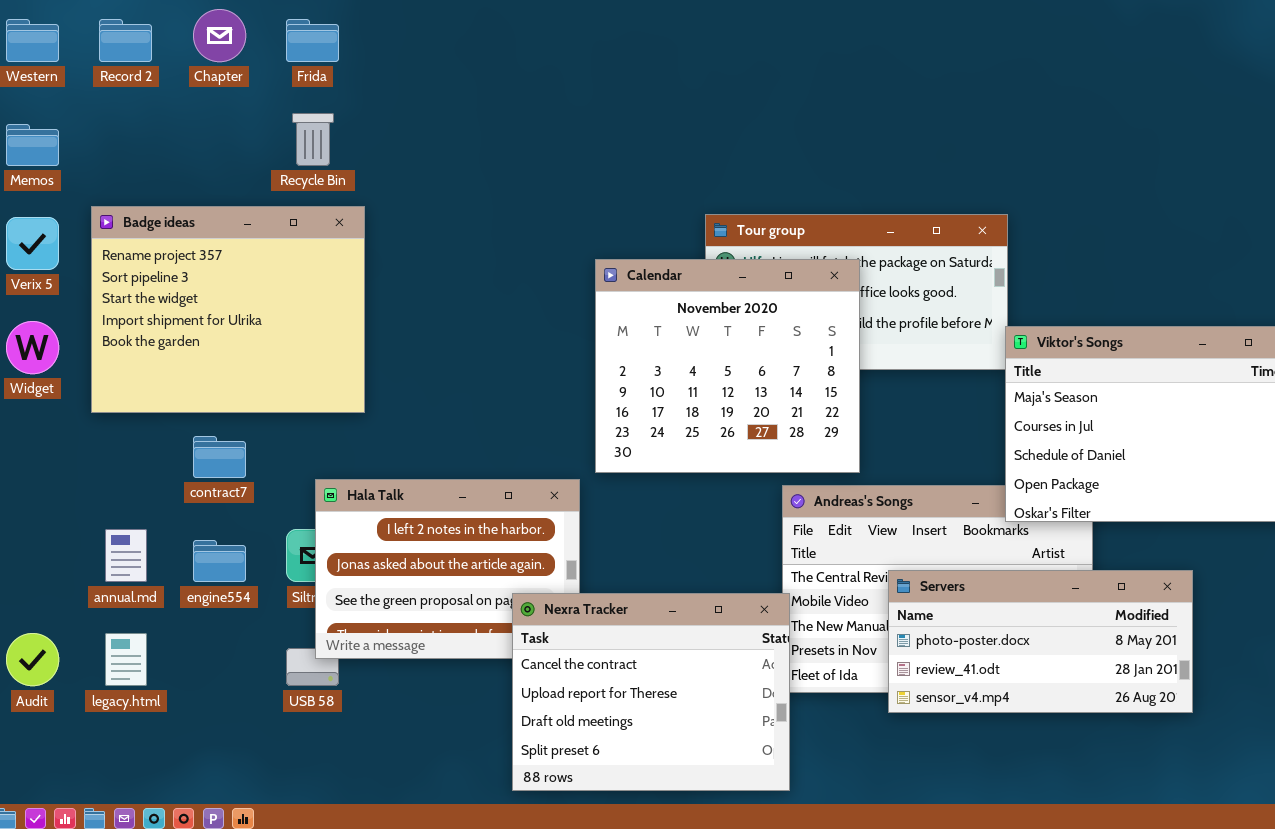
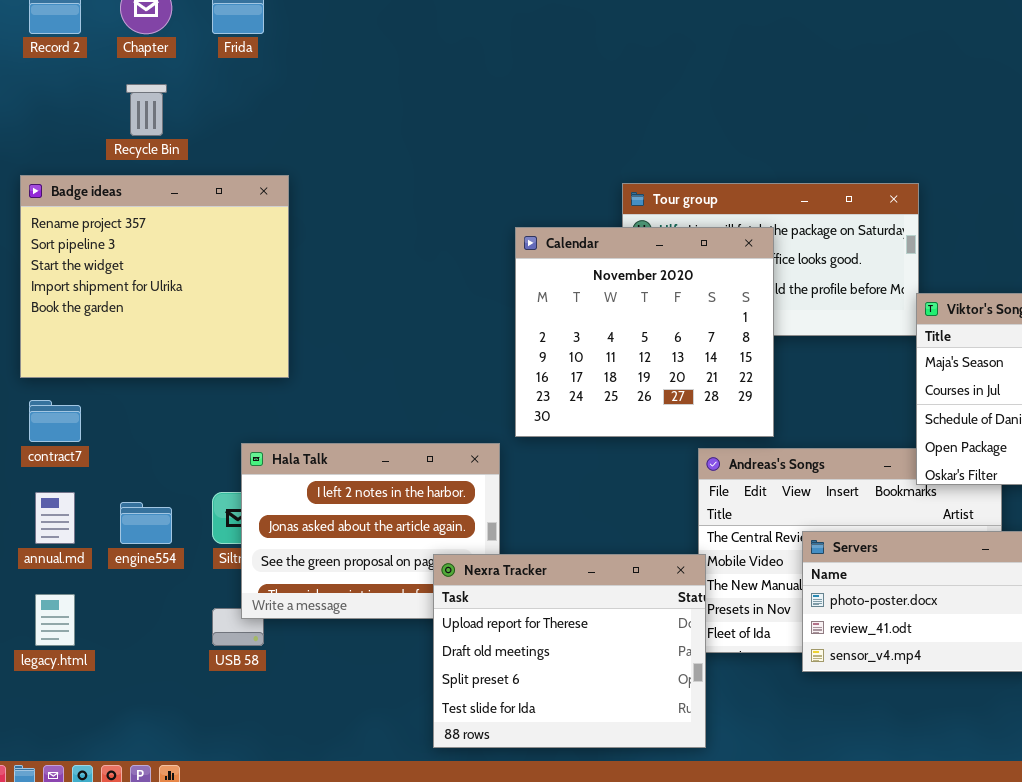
Recycle Bin: [292,113,334,166] -> [126,84,167,136], moved
contract7: [193,436,246,478] -> [29,400,81,442], moved
Nexra Tracker: [512,593,790,791] -> [433,554,706,748], scrolled down 1 row

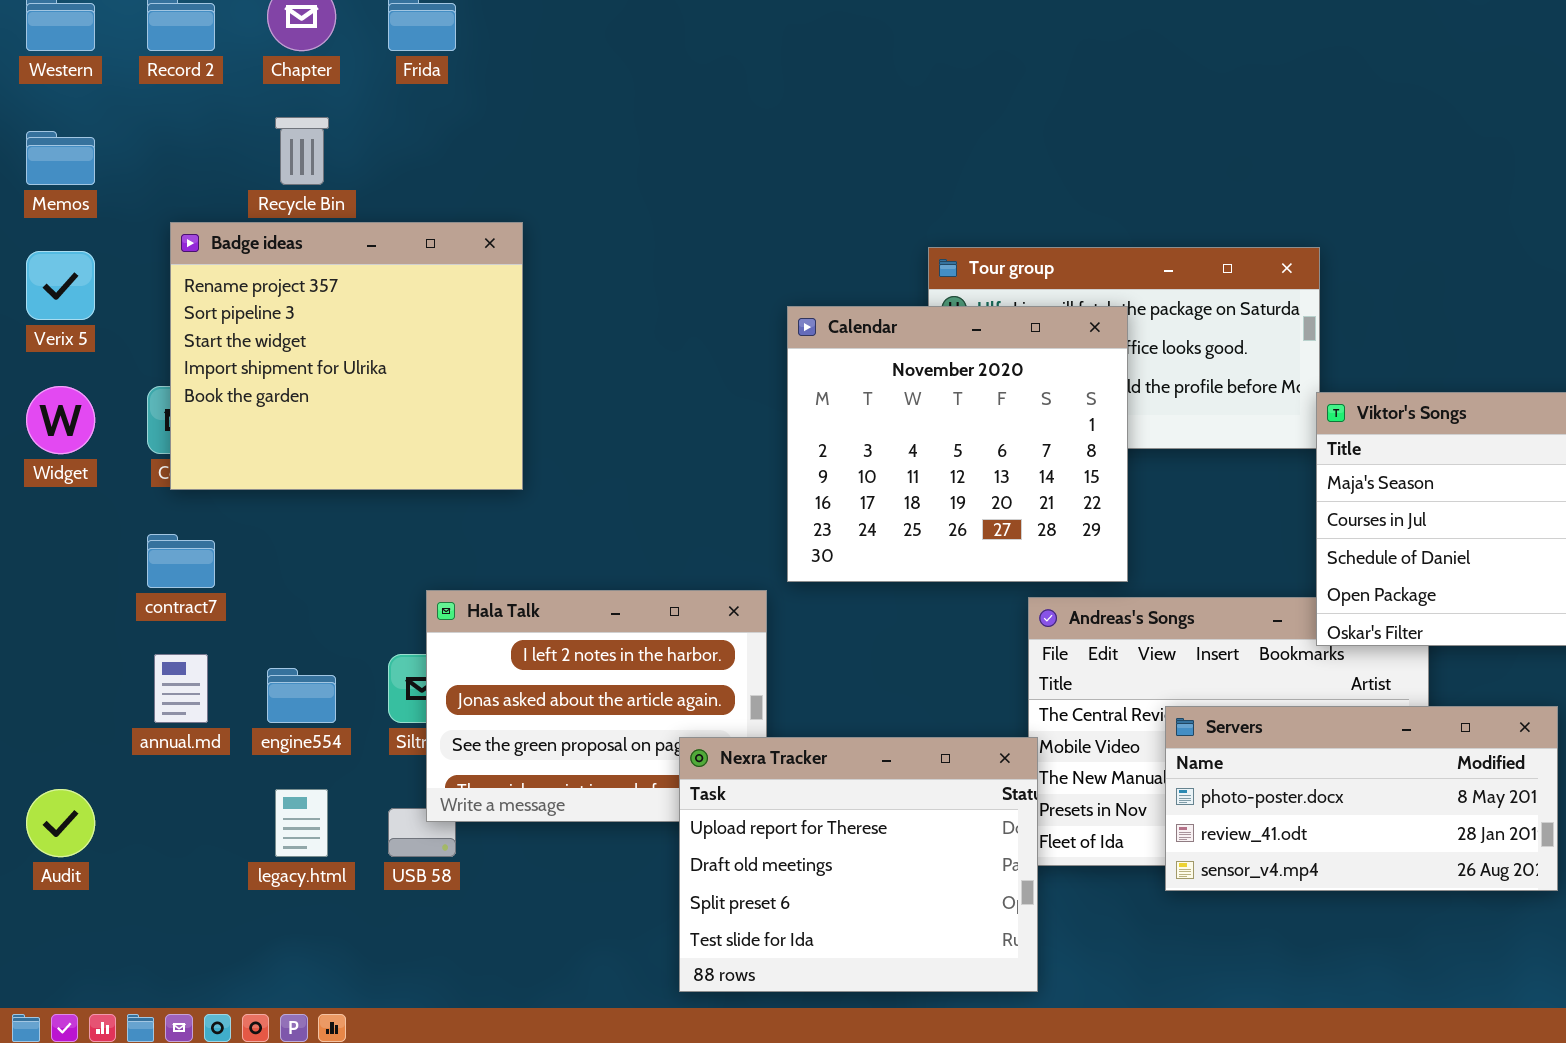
Badge ideas: [20,175,289,378] -> [170,222,523,490], moved
legacy.html: [35,594,75,646] -> [275,789,328,857], moved

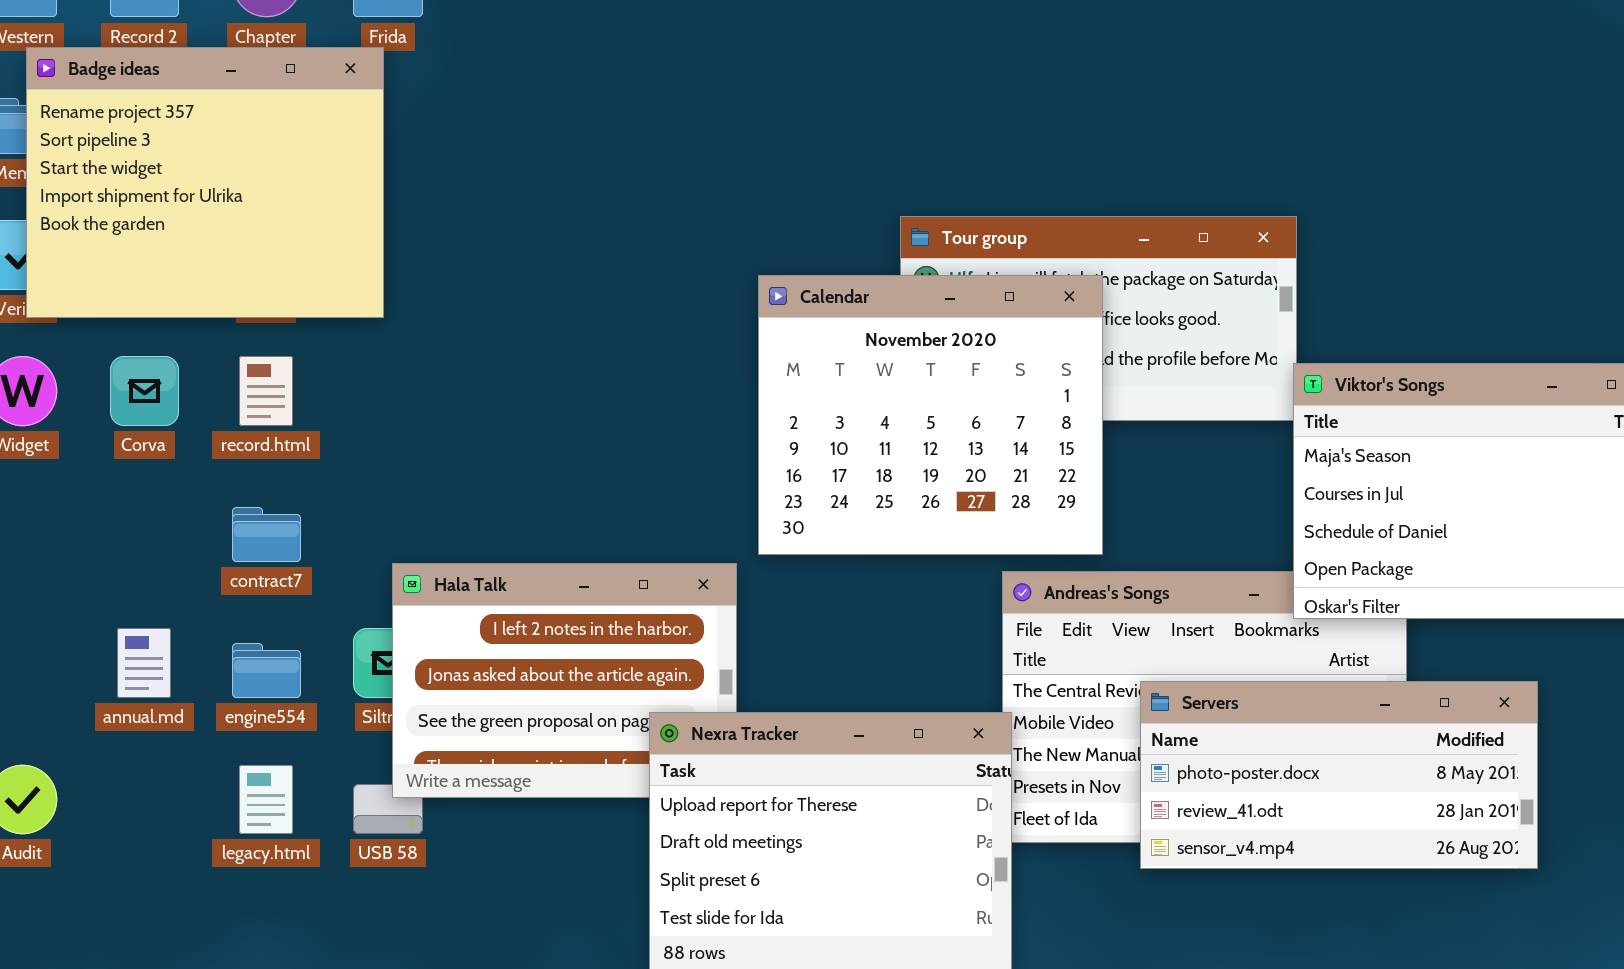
Badge ideas: [170,222,523,490] -> [26,47,384,318], moved
contract7: [147,534,215,588] -> [232,507,301,562], moved

